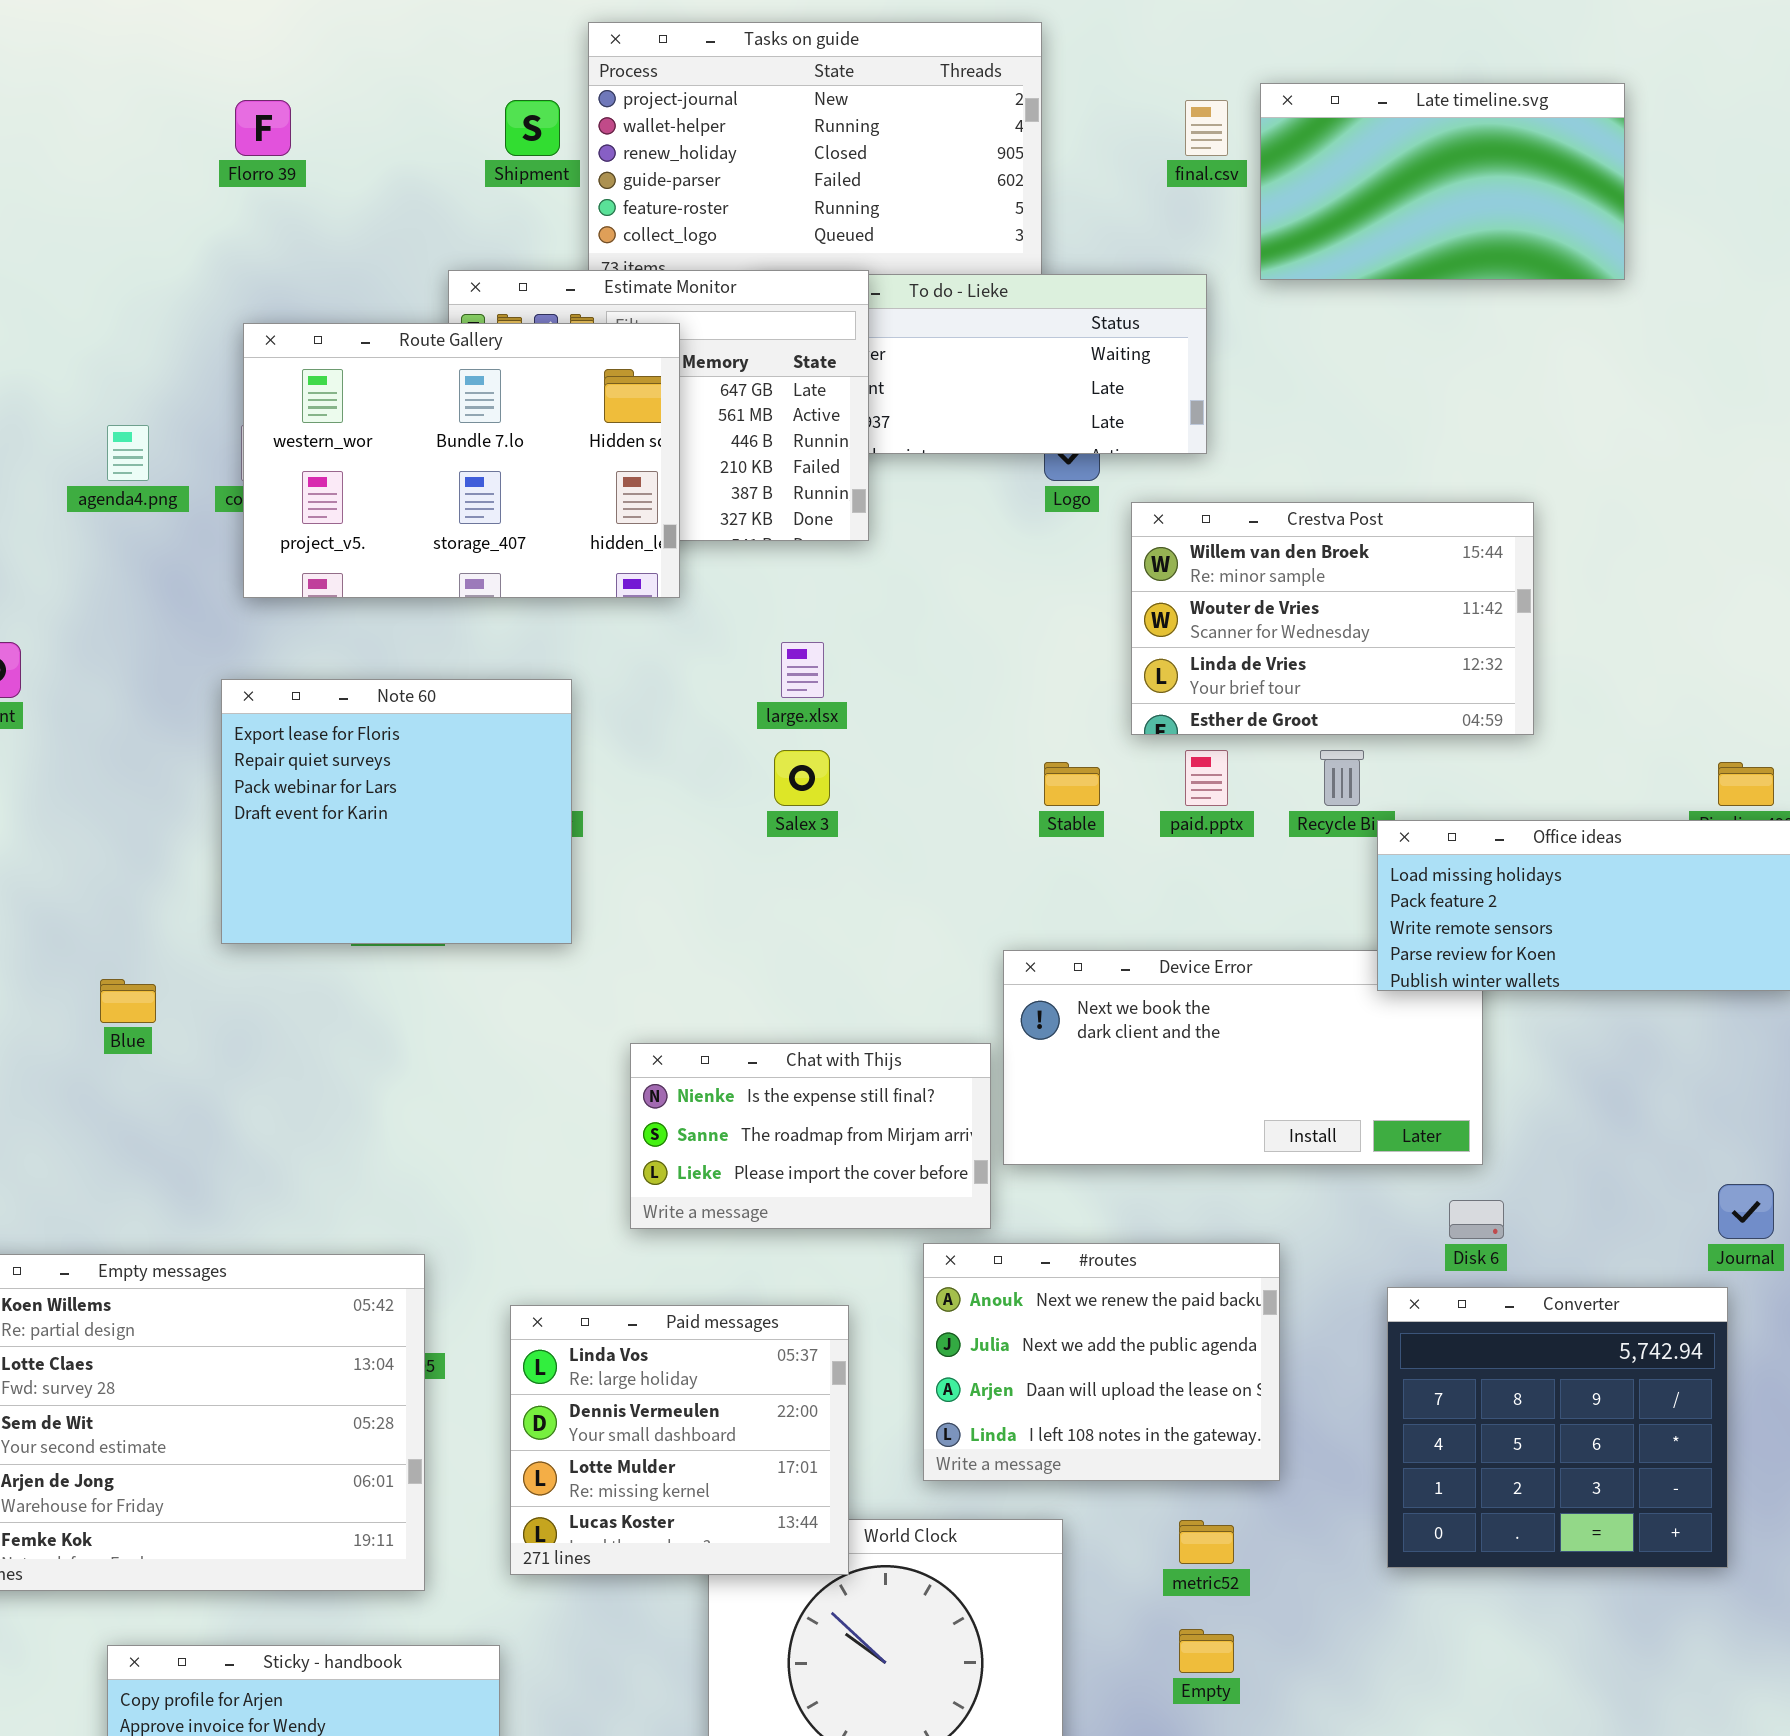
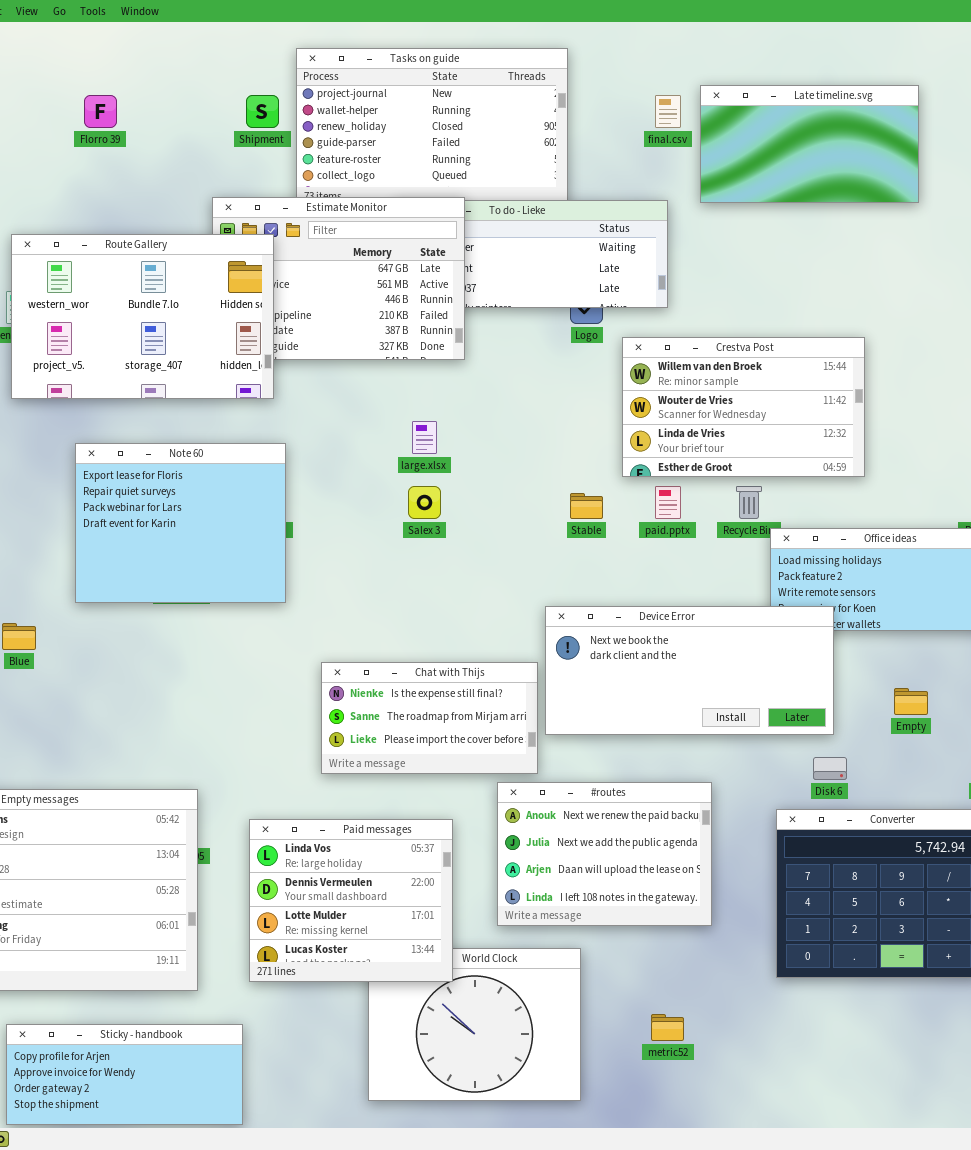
Route Gallery: [243,323,680,598] -> [11,234,274,399], moved
Device Error: [1003,950,1483,1165] -> [545,606,834,735], raised
metric52: [1179,1520,1234,1564] -> [651,1014,684,1041], moved
Empty: [1179,1629,1234,1673] -> [894,688,928,715], moved

